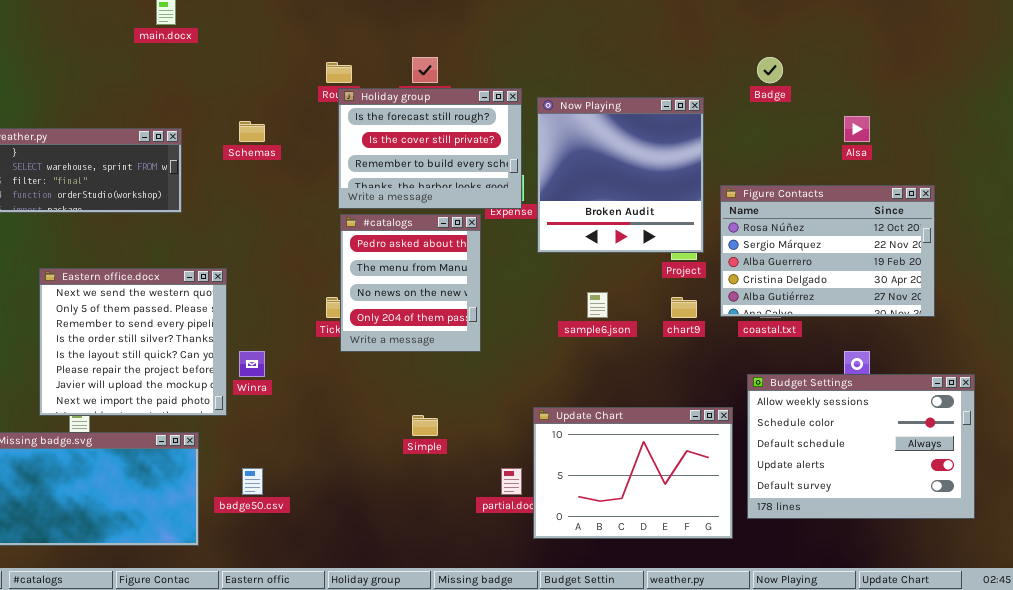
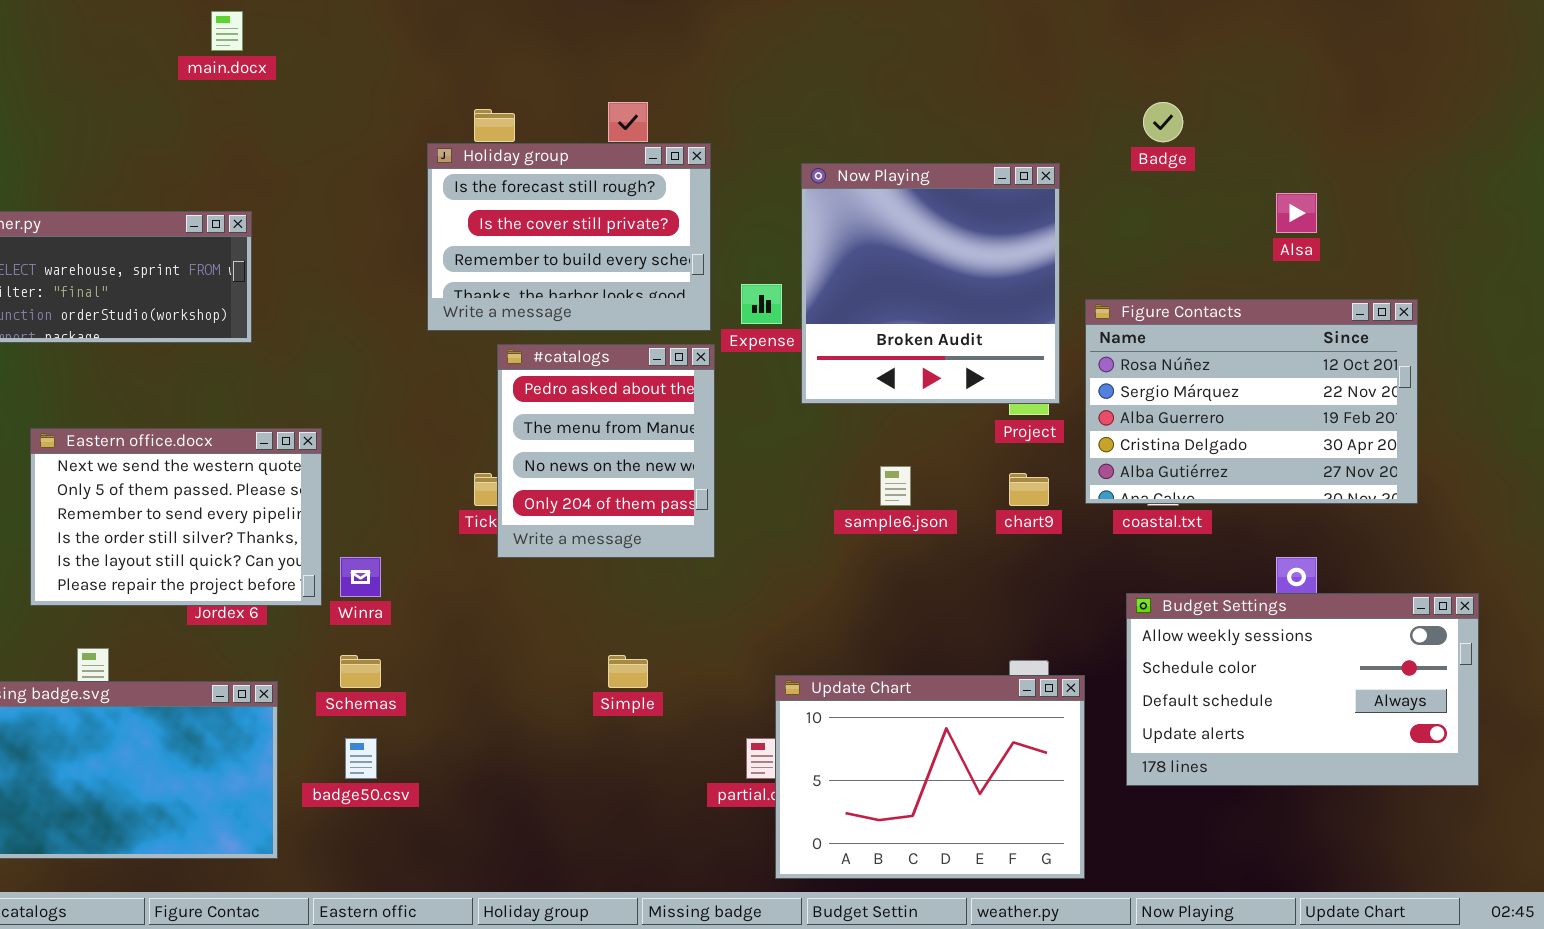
Holiday group: [338,88,522,209] -> [427,143,711,331], moved
Schemas: [239,121,265,142] -> [340,655,381,688], moved
Eastern office.docx: [39,268,227,416] -> [30,428,322,606], resized
Budget Settings: [747,374,975,519] -> [1126,593,1479,786], resized
Update Chart: [533,407,733,539] -> [775,675,1085,879], moved

